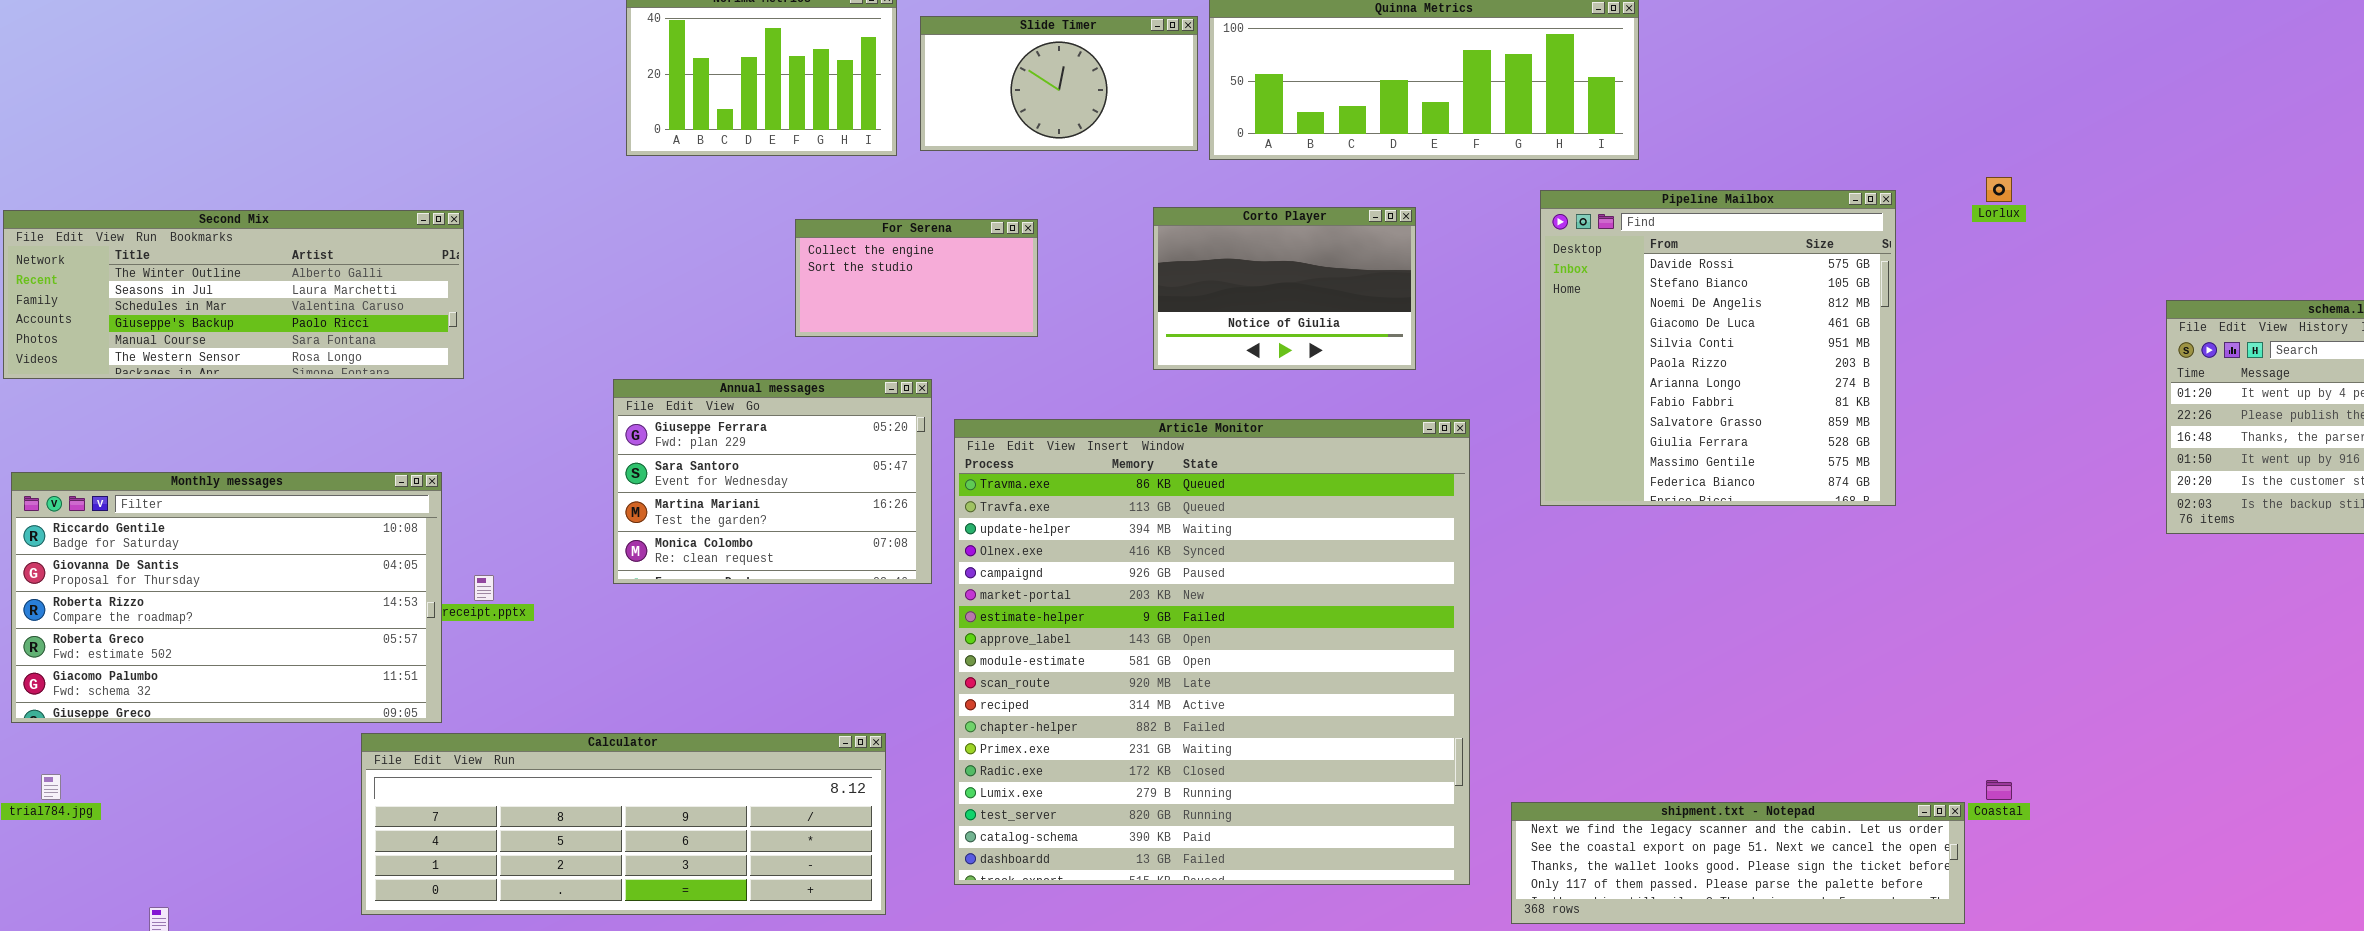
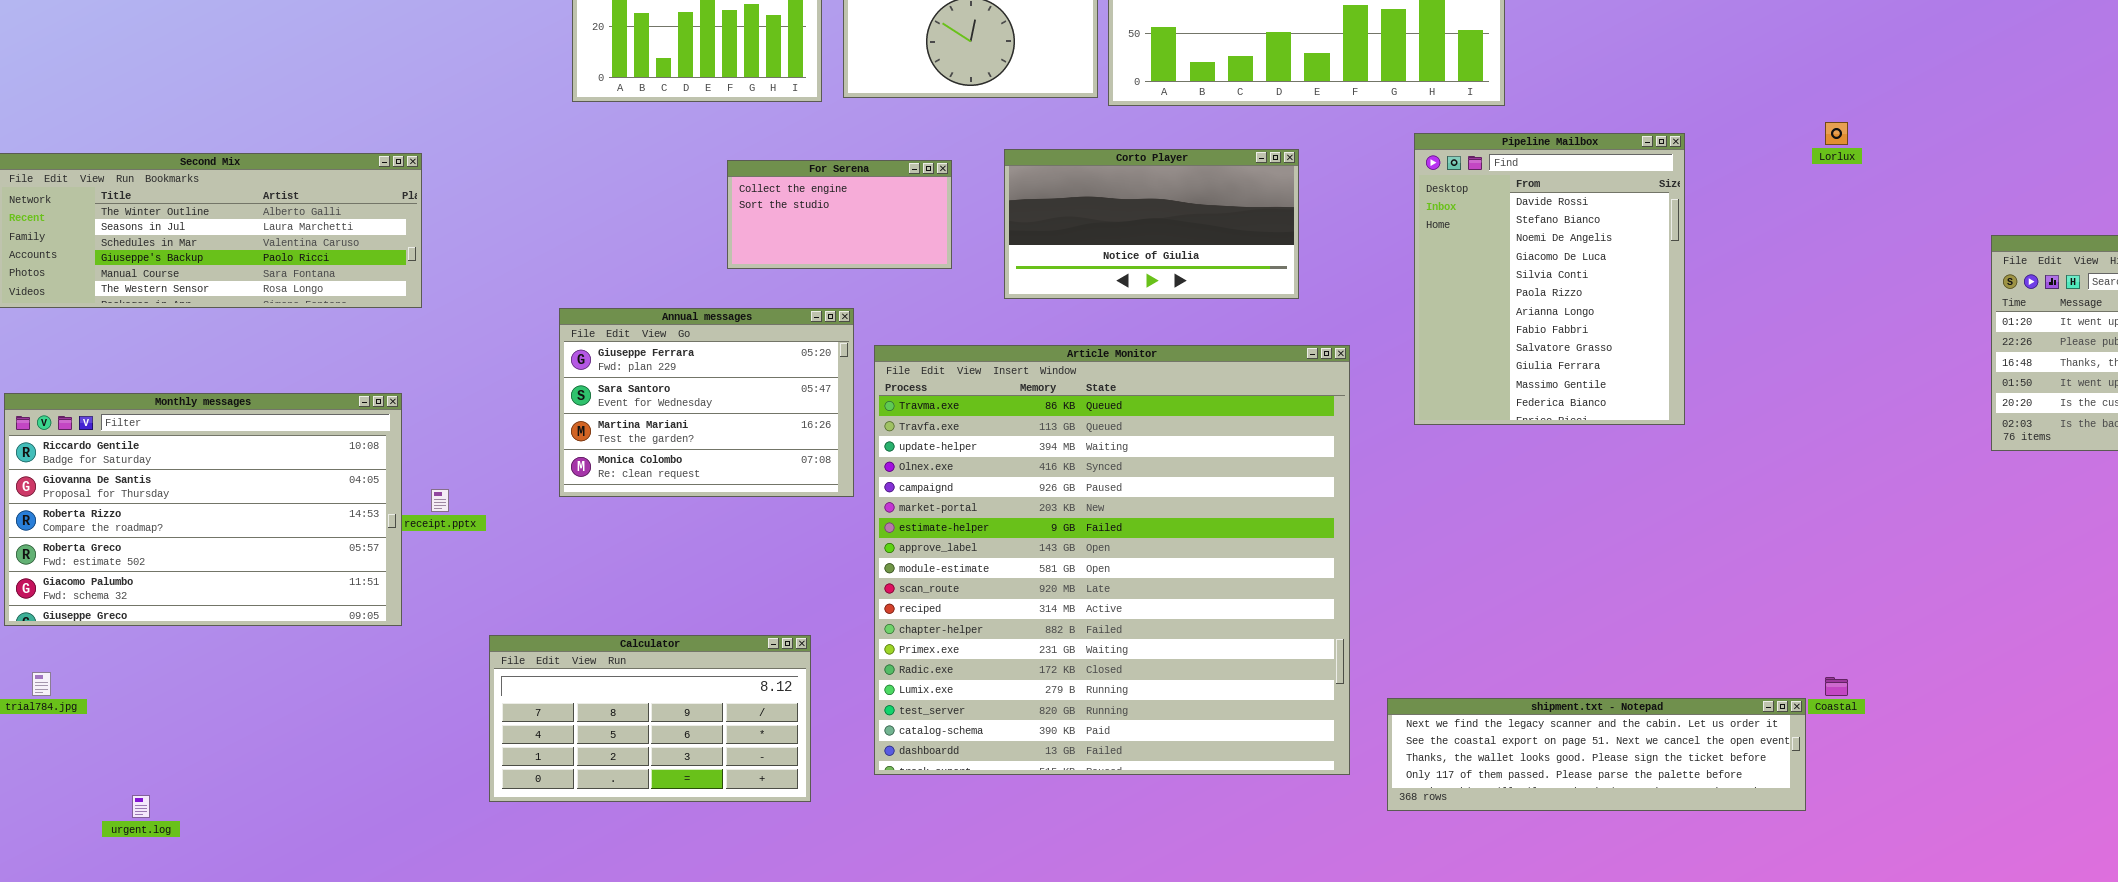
Pipeline Mailbox: [1540,190,1896,506] -> [1414,133,1685,425], resized
Corto Player: [1153,207,1416,370] -> [1004,149,1299,299], resized
Calculator: [361,733,886,915] -> [489,635,811,802], resized

